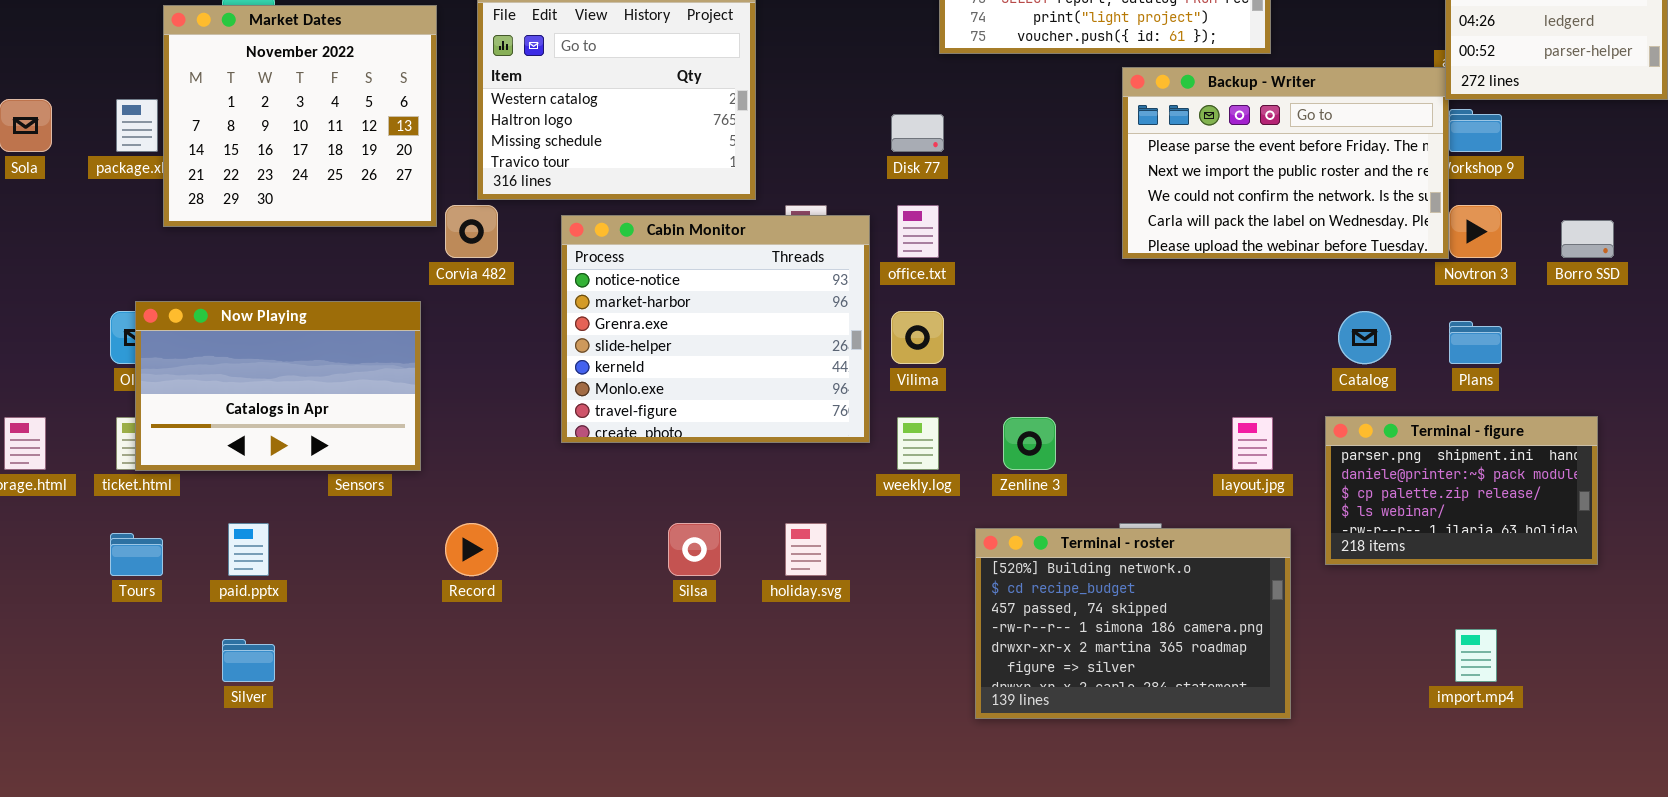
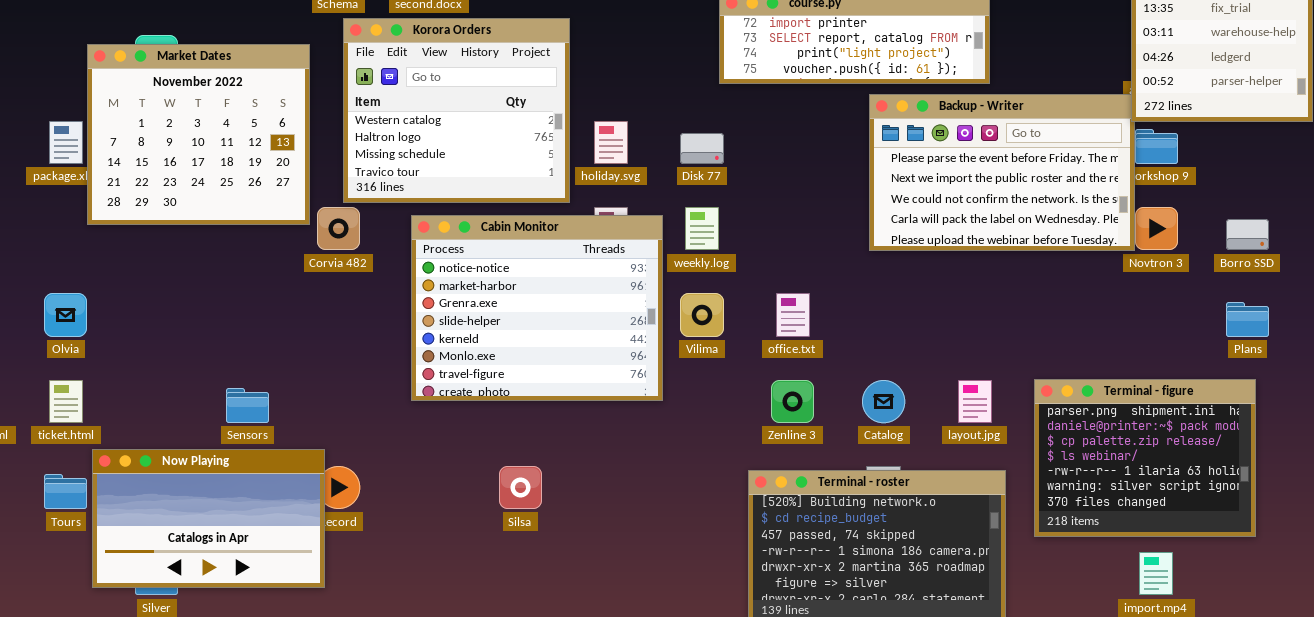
office.txt: [897,205,939,258] -> [776,293,810,337], moved
Now Playing: [135,301,421,471] -> [92,449,325,588], moved
Catalog: [1338,311,1391,364] -> [862,380,905,423], moved
Plans: [1449,321,1502,364] -> [1226,302,1269,337], moved
Terminal - figure: [1325,416,1598,565] -> [1034,379,1256,537], resized
weekly.log: [897,417,939,470] -> [685,207,719,250], moved
holiday.svg: [785,523,827,576] -> [594,121,628,164], moved

